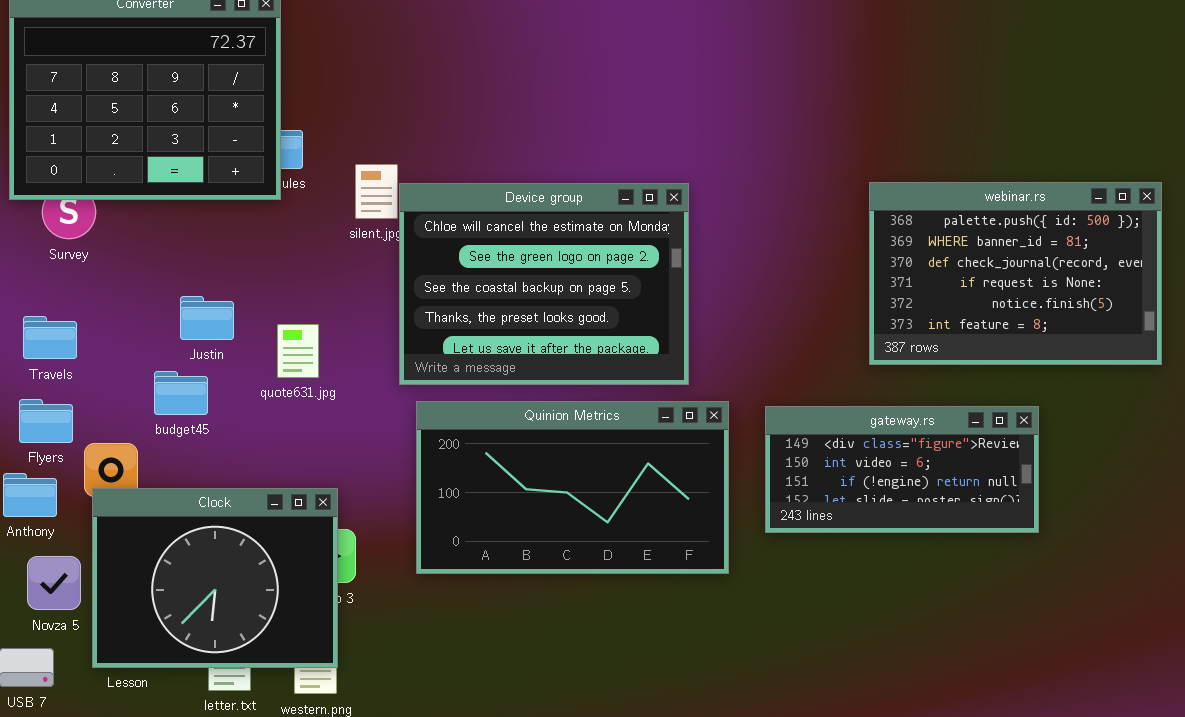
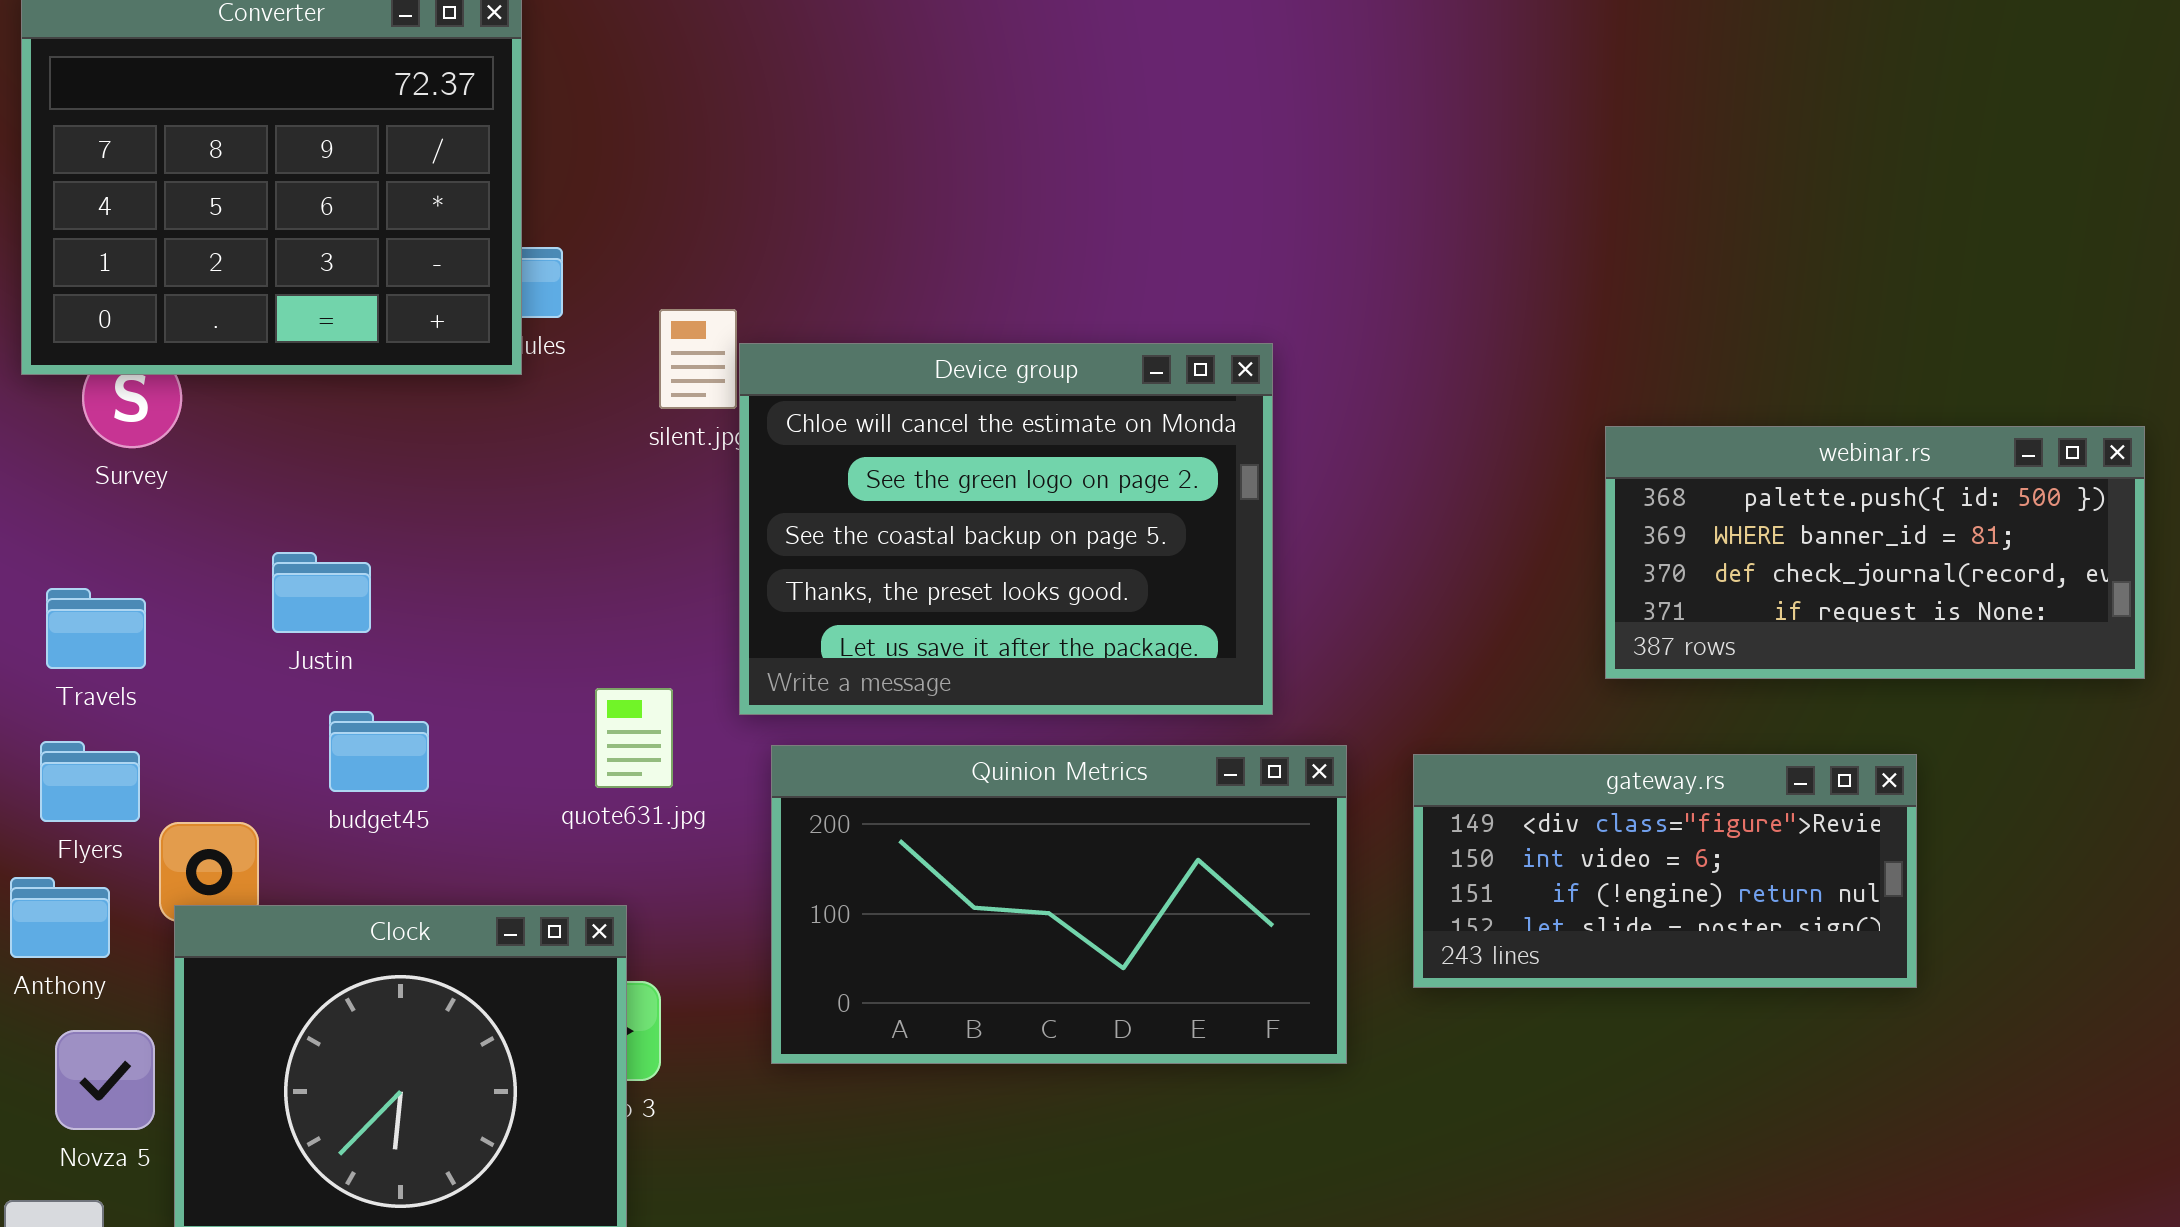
webinar.rs: [869,182,1162,365] -> [1605,426,2145,679], resized
Justin: [180,296,234,340] -> [272,552,371,633], moved
quote631.jpg: [277,324,319,378] -> [595,688,673,788], moved
budget45: [154,371,208,415] -> [329,711,429,792], moved

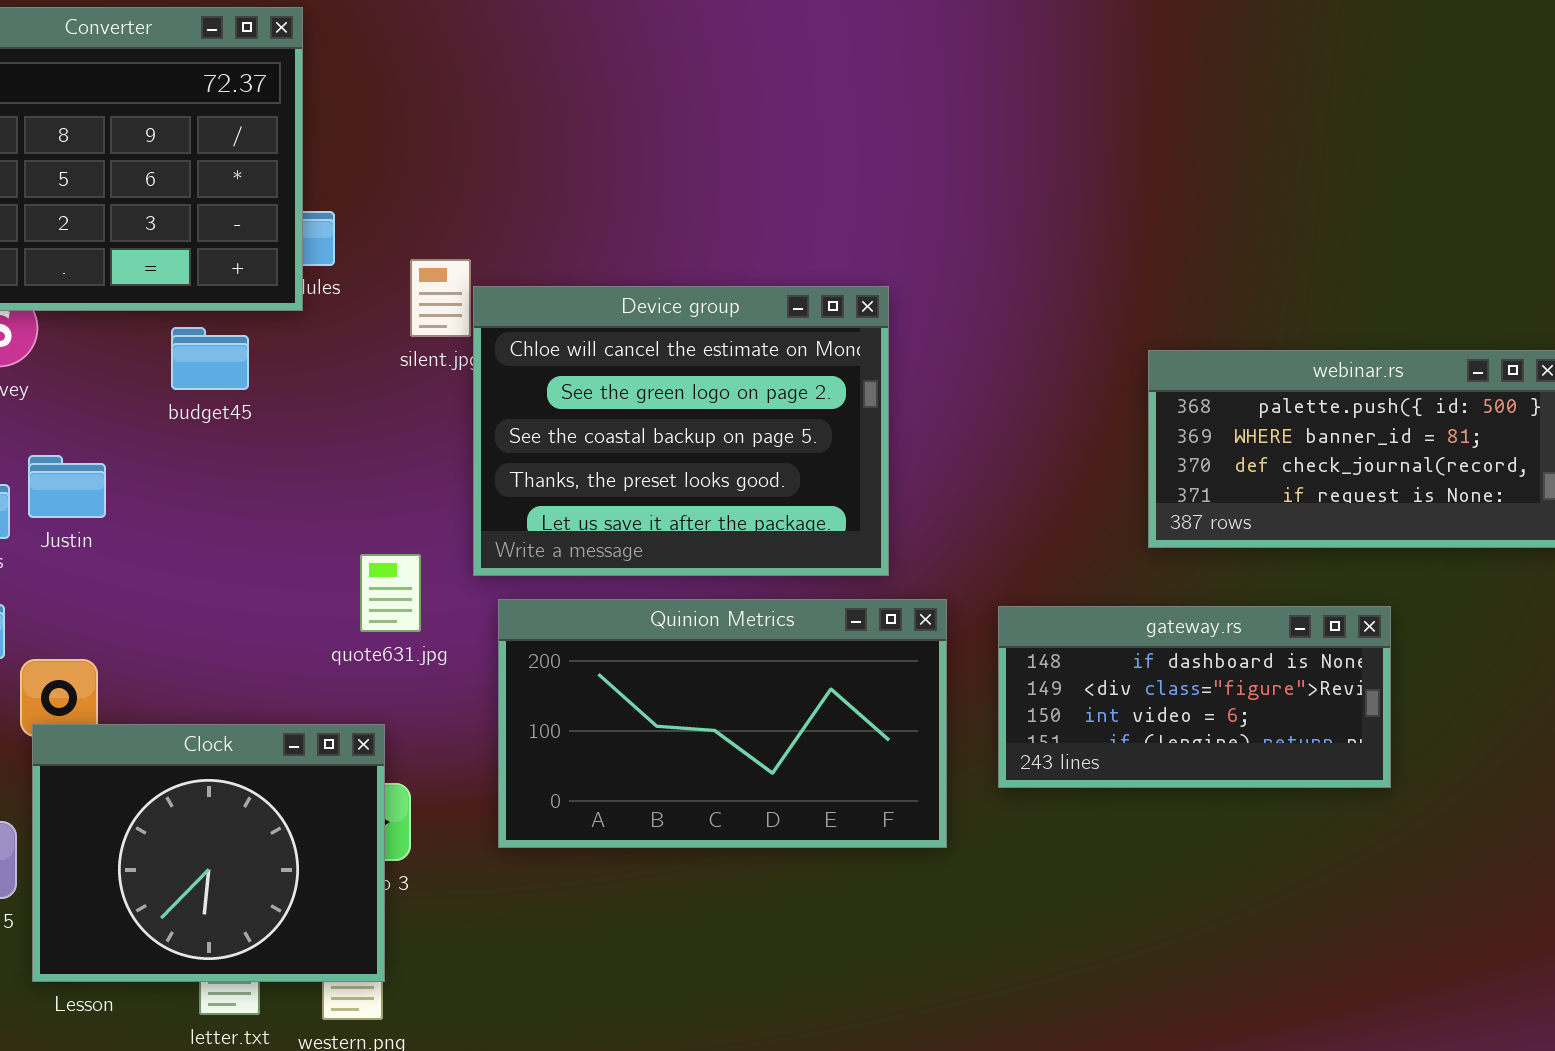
Justin: [272,552,371,633] -> [28,455,106,518], moved
budget45: [329,711,429,792] -> [171,327,249,390], moved
gateway.rs: [1413,754,1917,988] -> [998,606,1391,788], scrolled up 1 row

